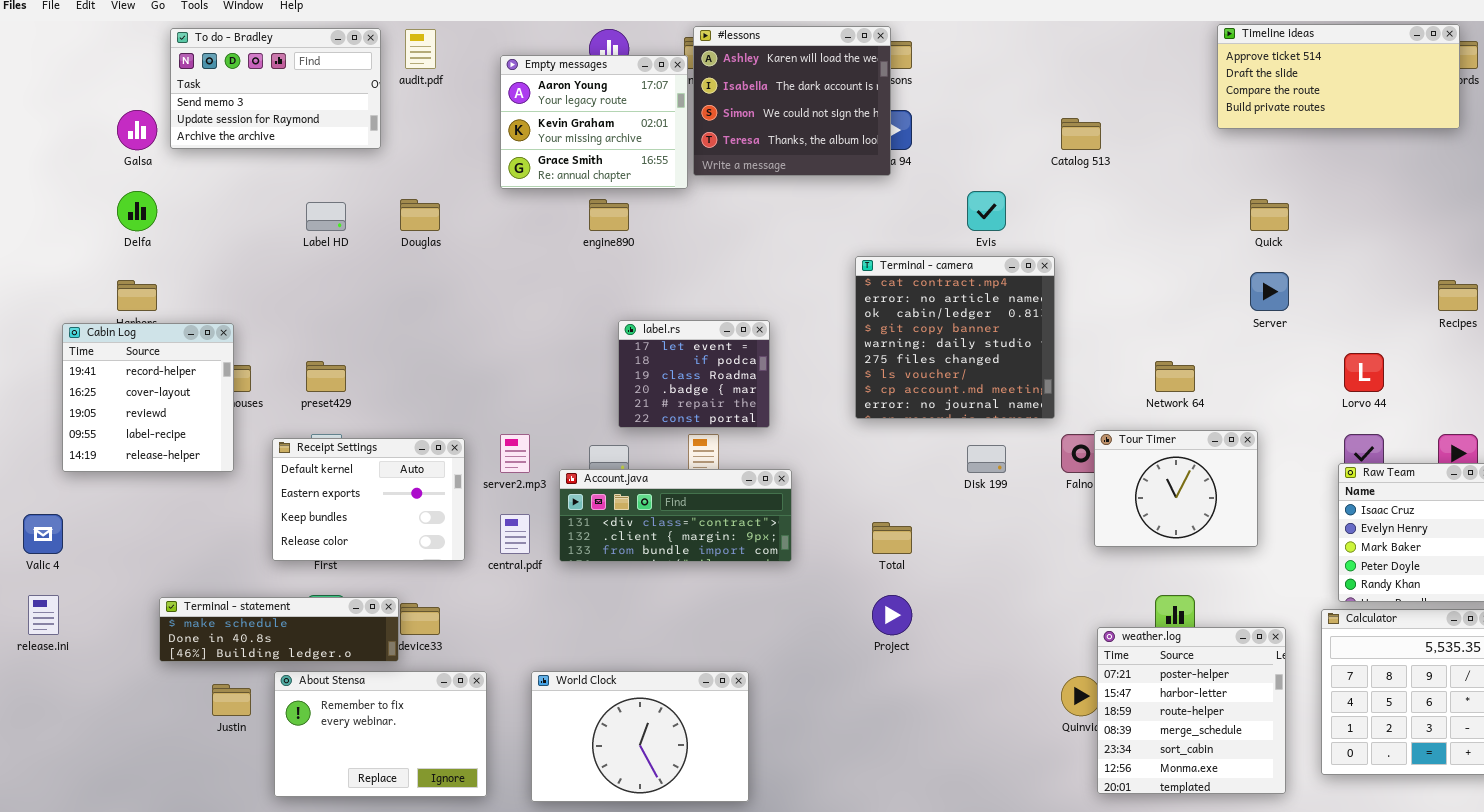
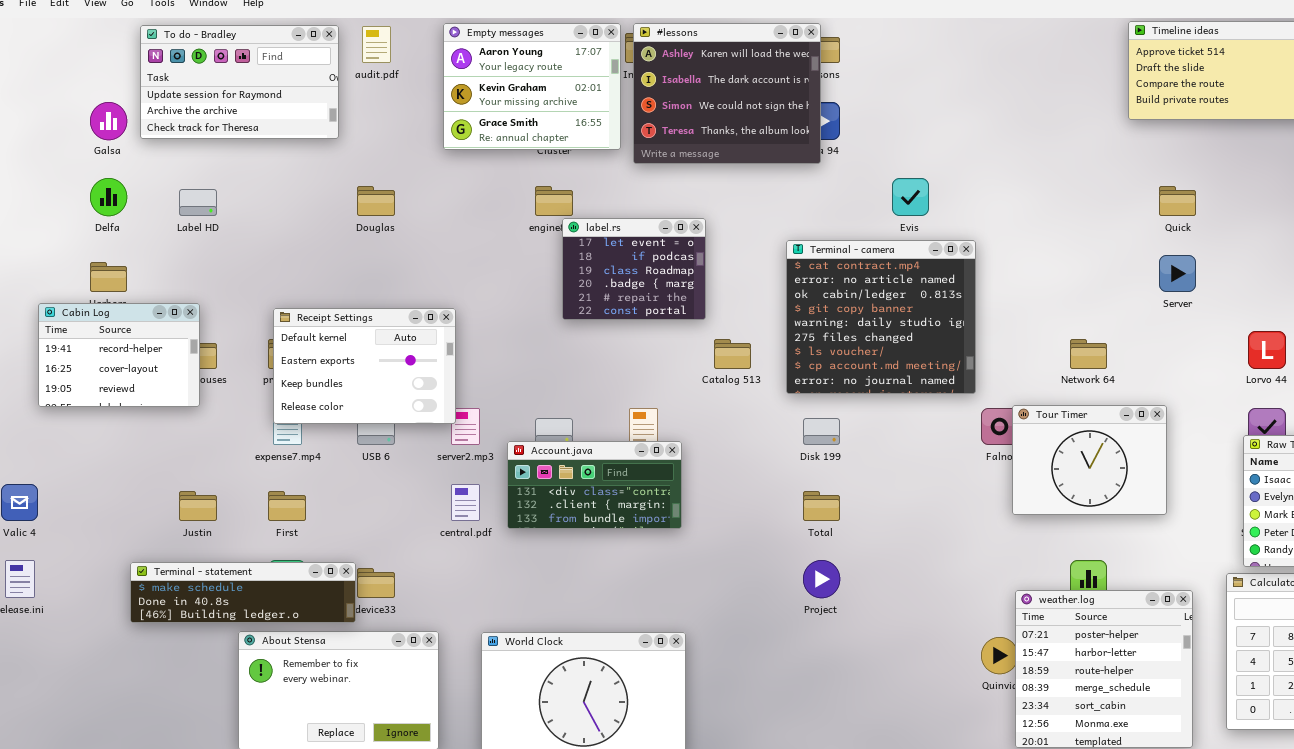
To do - Bradley: [170,28,381,149] -> [140,25,339,139], scrolled down 1 row
Empty messages: [500,55,688,189] -> [443,23,621,150], moved
Catalog 513: [1061,118,1101,150] -> [714,339,751,369], moved
Label HD: [306,202,346,231] -> [179,189,217,216], moved
label.rs: [618,320,770,428] -> [562,218,706,320], moved
Cabin Log: [62,323,234,472] -> [38,303,200,407], resized
Receipt Settings: [272,438,465,561] -> [273,308,456,424], moved
Disk 199: [967,445,1006,473] -> [803,418,840,445], moved
Account.java: [559,469,792,562] -> [507,441,682,529], resized
Justin: [212,684,251,716] -> [179,491,217,521], moved

